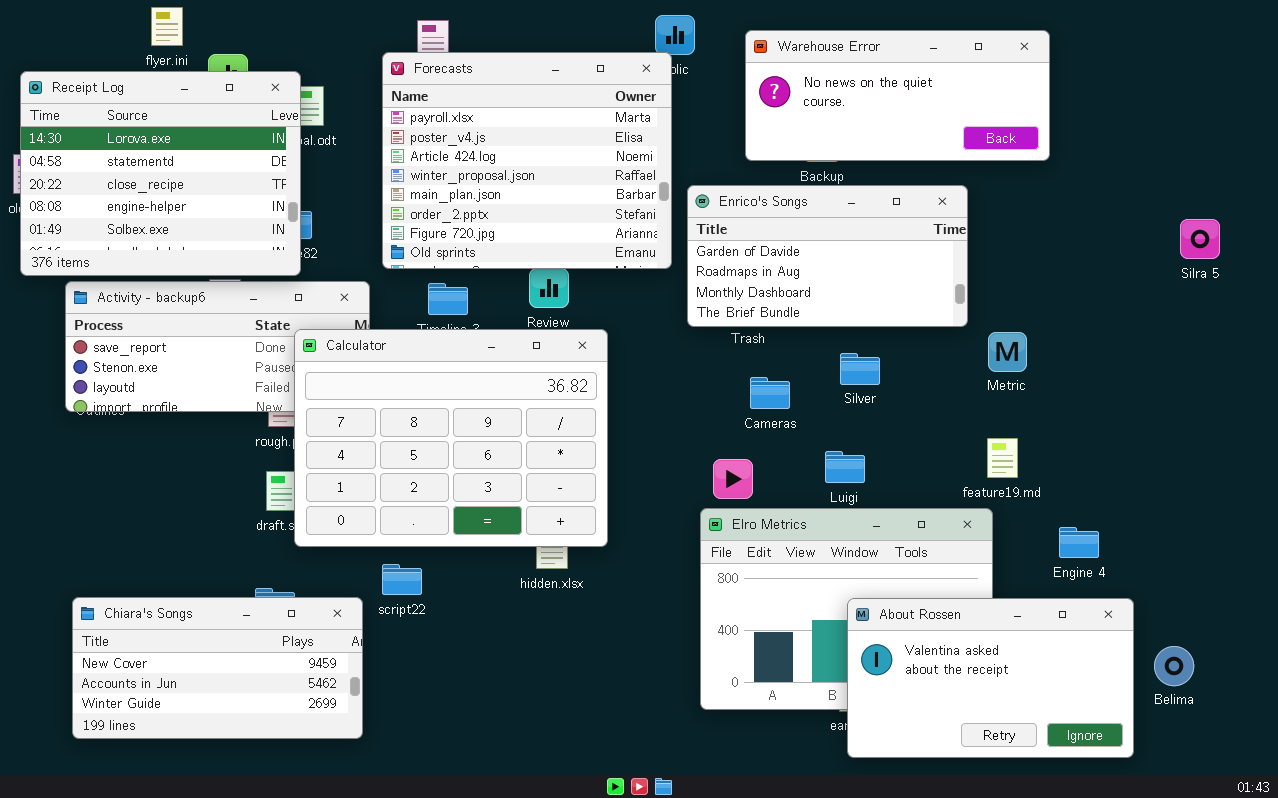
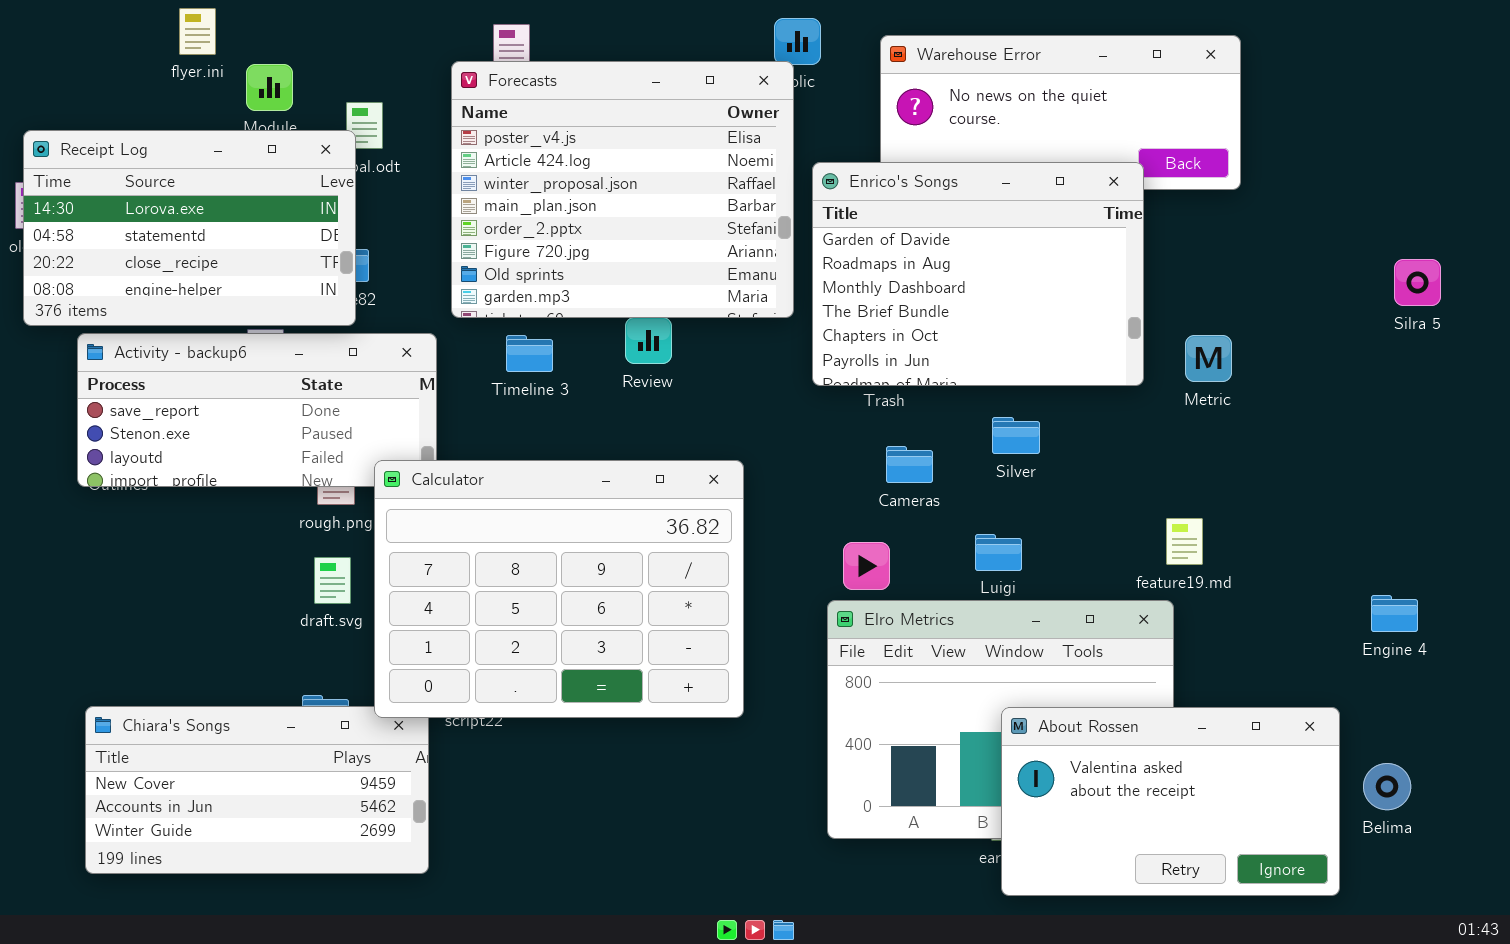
Forecasts: [382,52,672,269] -> [451,61,794,318], scrolled down 1 row
Receipt Log: [20,71,301,276] -> [23,130,356,326], resized
Enrico's Songs: [687,185,968,327] -> [812,162,1144,386], resized
Calculator: [294,329,608,547] -> [374,460,744,718], moved
Metric: [988,332,1027,372] -> [1185,335,1232,382], moved
Engine 4: [1059,527,1099,558] -> [1371,595,1418,632], moved

